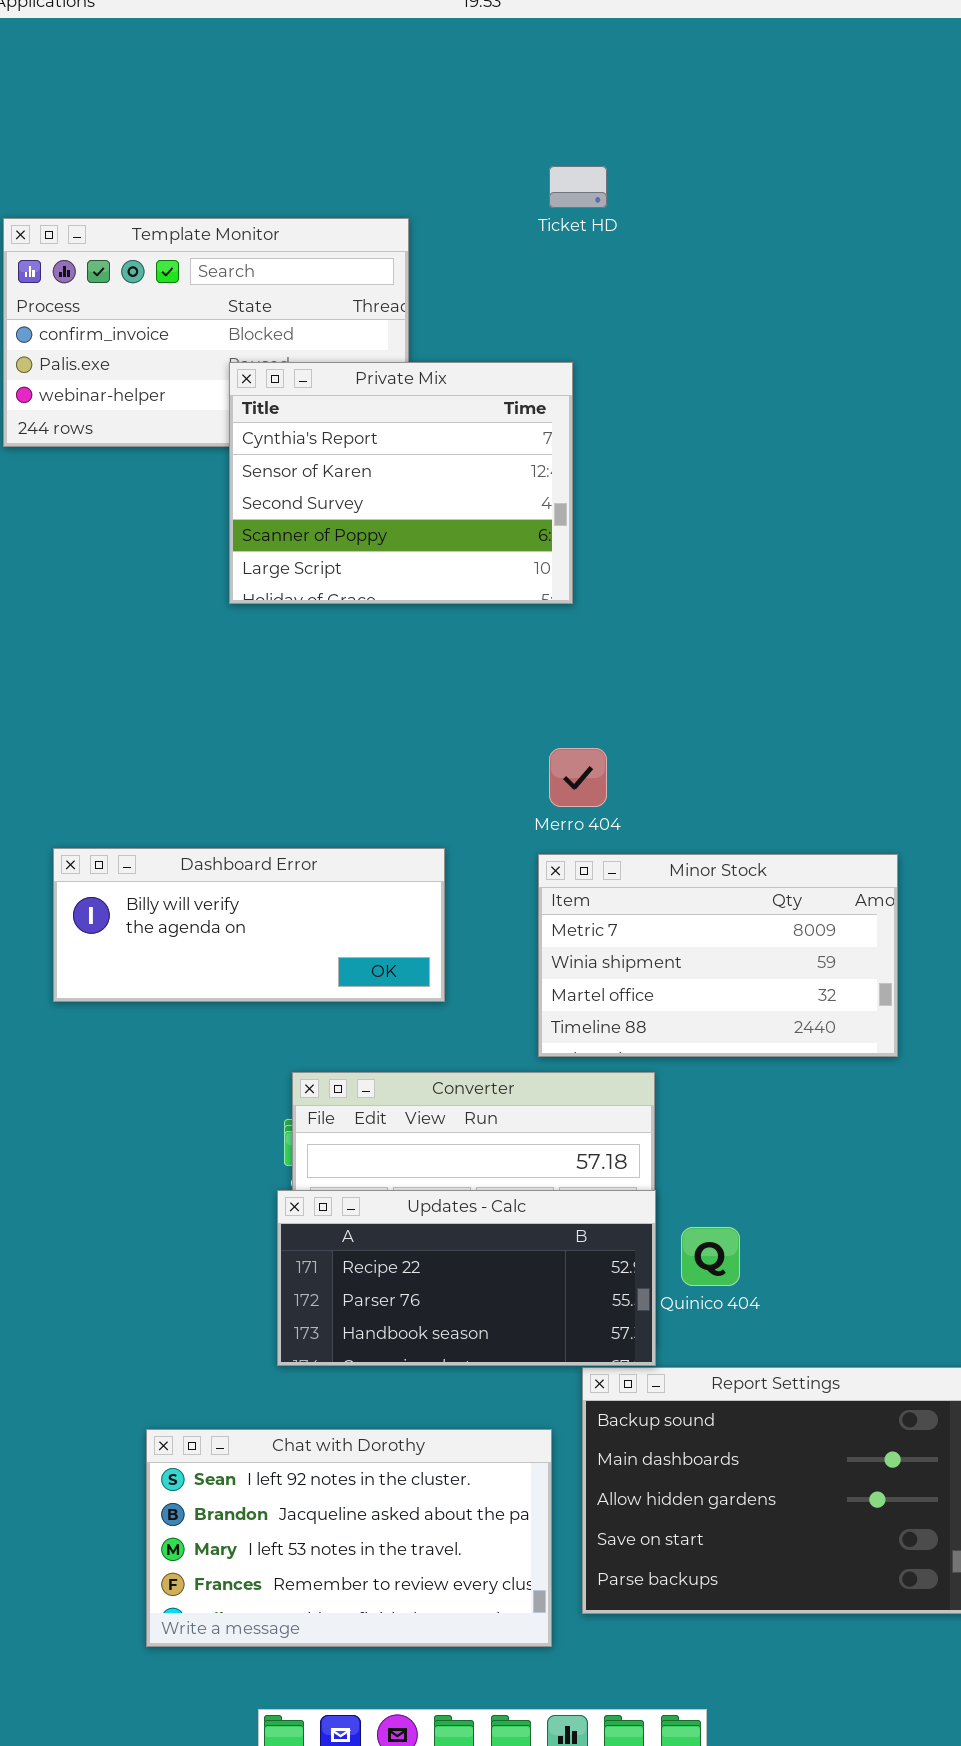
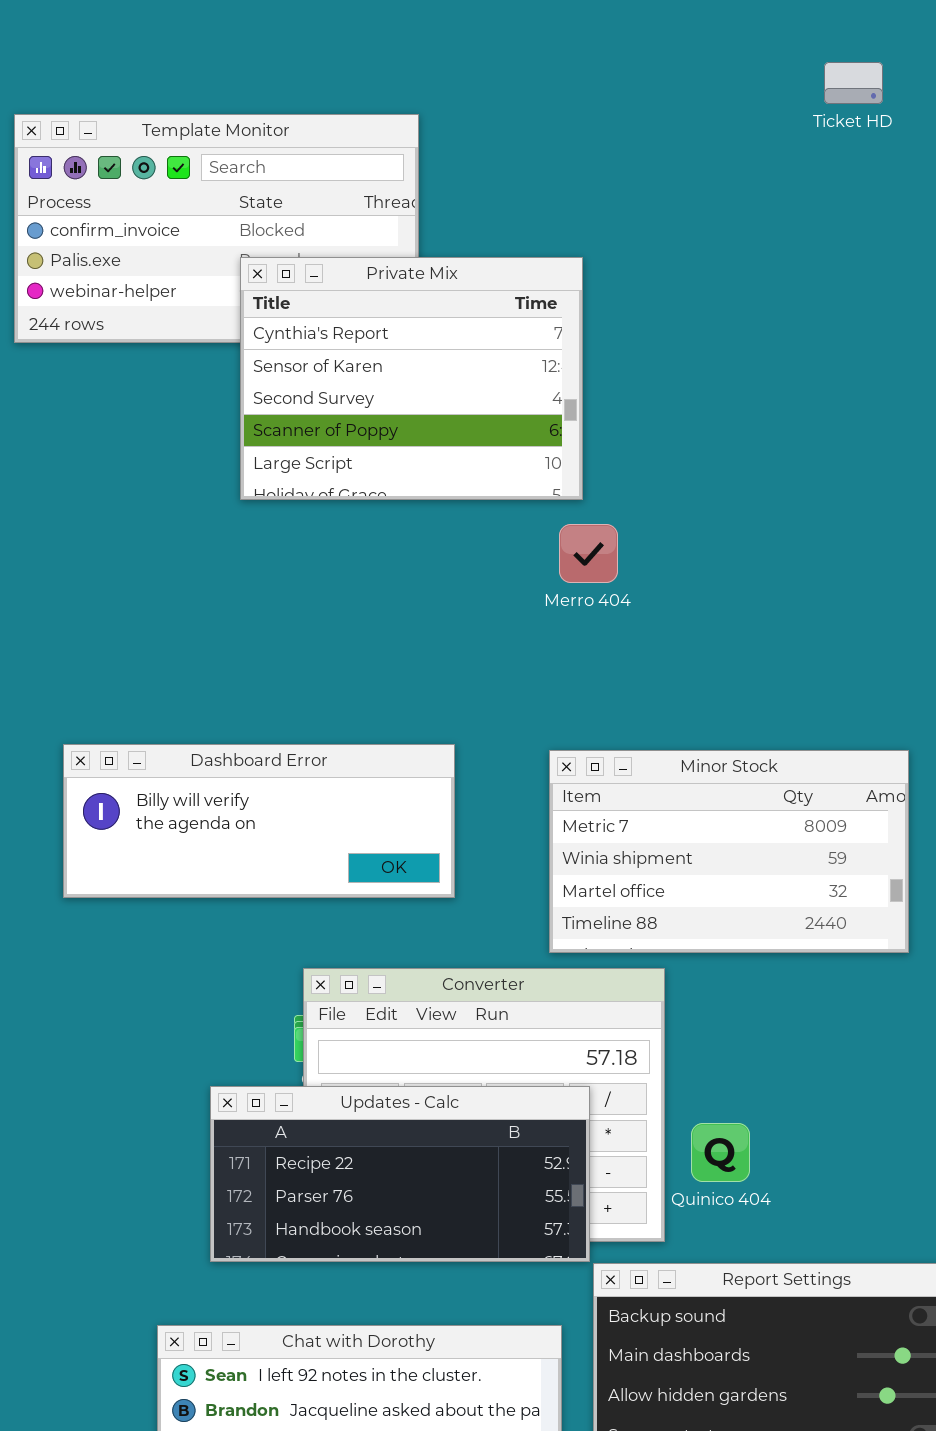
Ticket HD: [549,166,607,208] -> [824,62,883,104], moved
Merro 404: [549,748,607,807] -> [559,524,618,583], moved
Updates - Calc: [277,1190,656,1366] -> [210,1086,590,1262], moved

